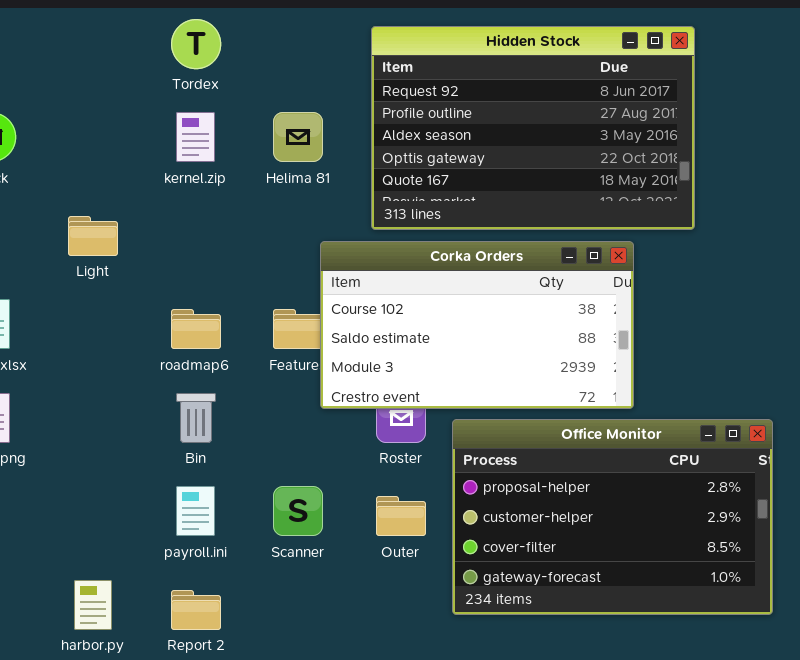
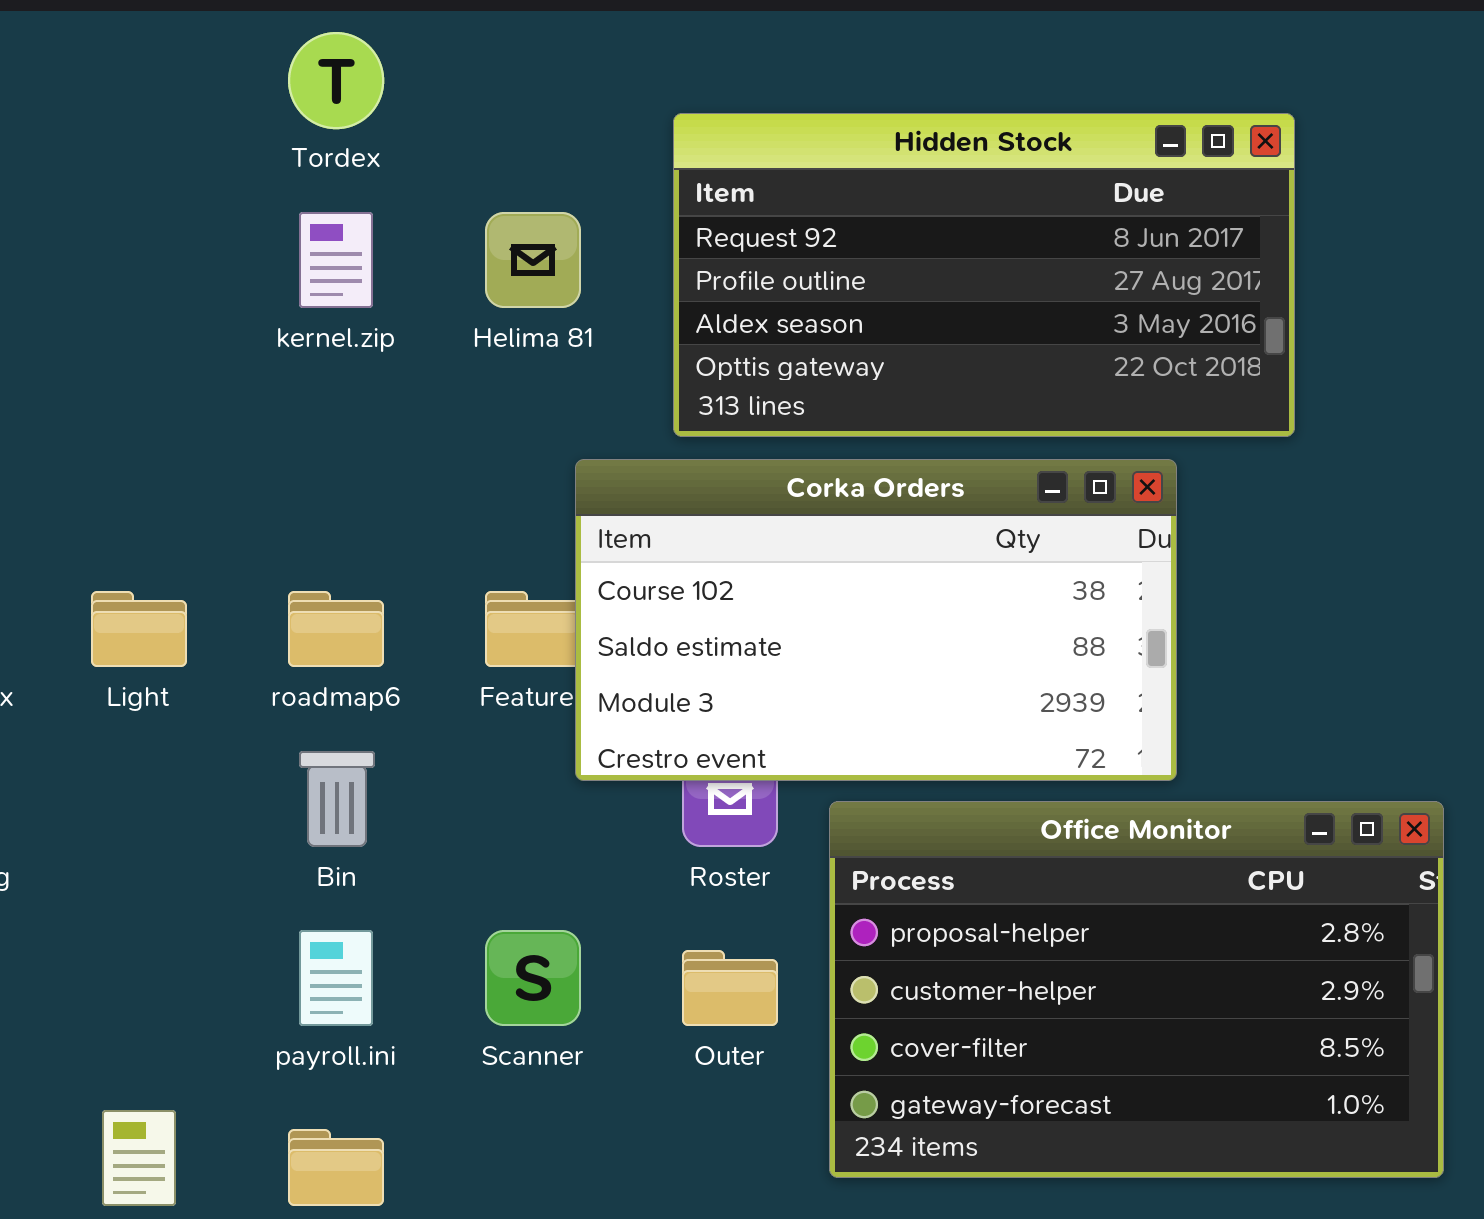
Hidden Stock: [371,26,695,230] -> [673,113,1295,437], resized
Light: [68,216,118,256] -> [91,591,187,667], moved

